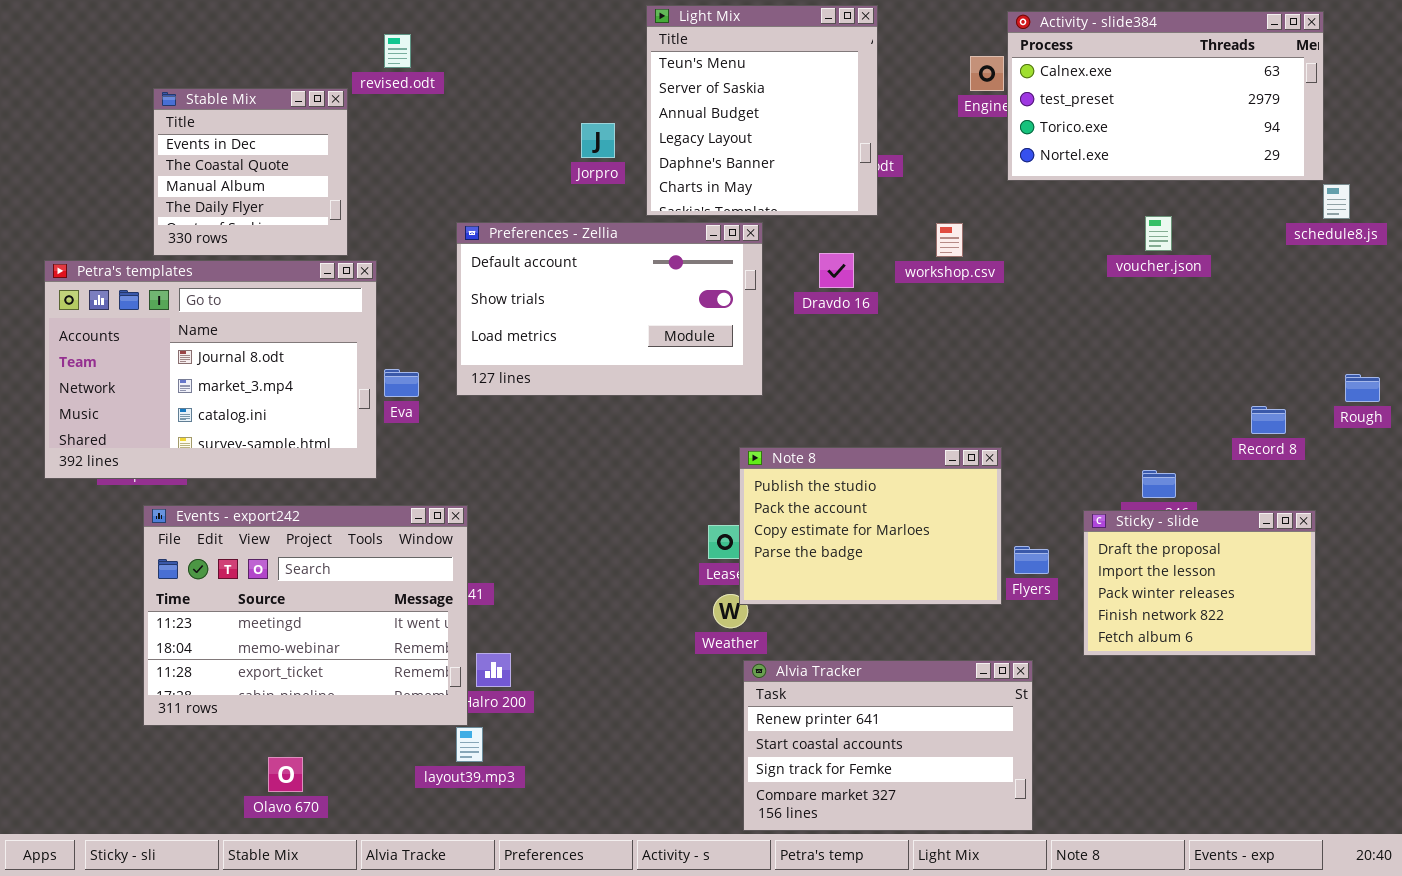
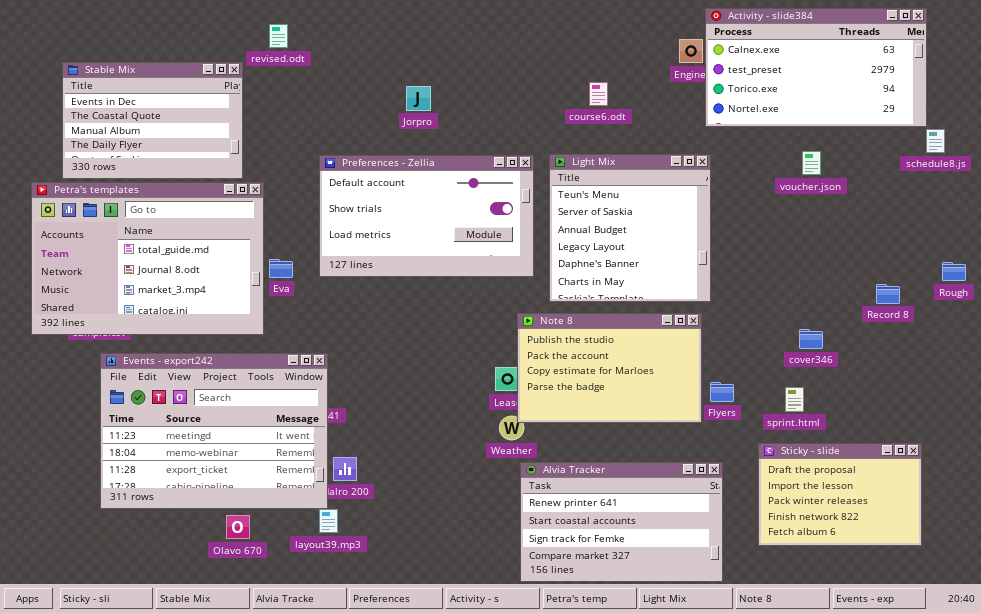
Light Mix: [646,5,878,216] -> [549,154,711,302], moved
Stable Mix: [153,88,348,256] -> [62,62,243,179], resized
Petra's templates: [44,260,377,479] -> [31,182,264,335], scrolled up 1 row
Sticky - slide: [1083,510,1316,656] -> [758,443,922,546], moved
Olavo 670: [268,757,303,792] -> [226,515,250,539], moved

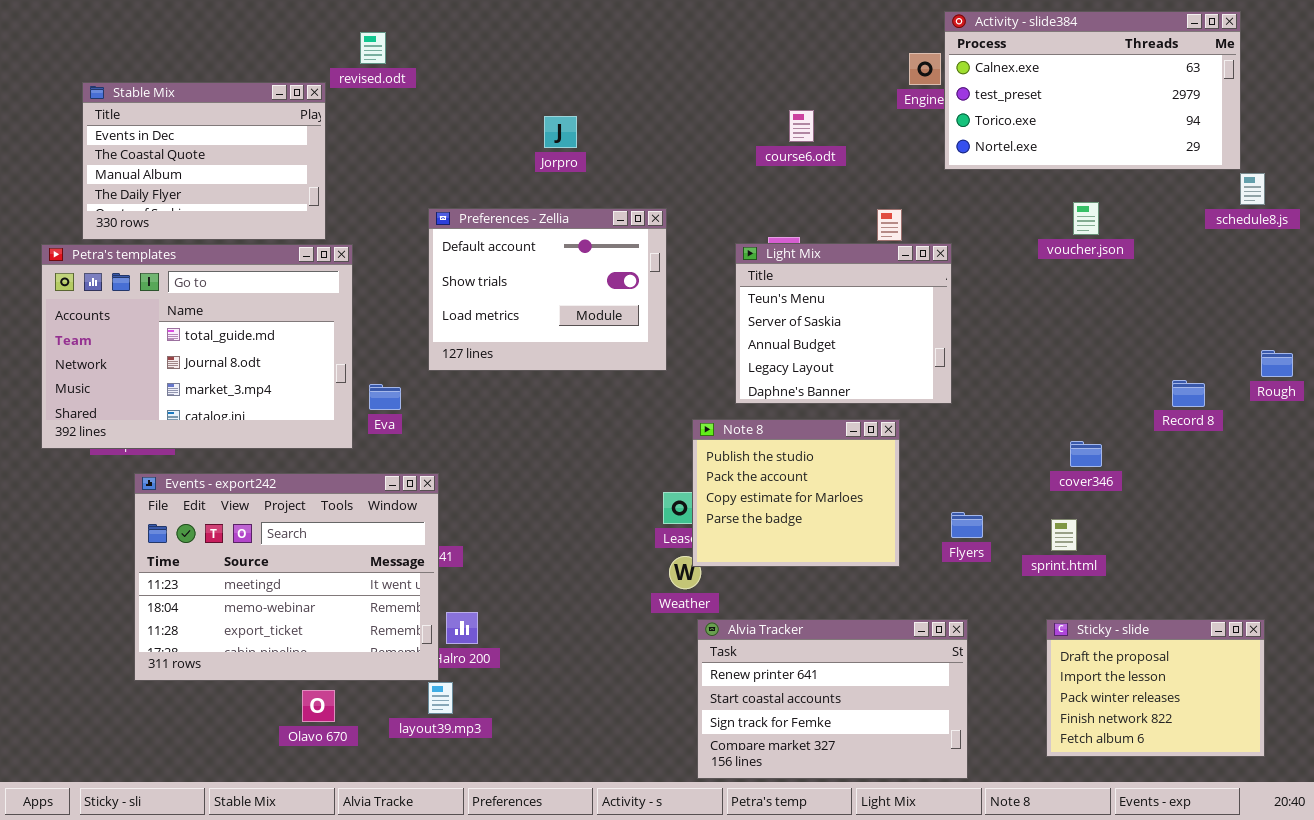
Light Mix: [549,154,711,302] -> [735,243,952,404], resized
Preferences - Zellia: [319,155,534,277] -> [428,208,667,371], resized
Eva: [269,259,293,278] -> [369,384,401,410], moved
Note 8: [517,313,702,423] -> [692,419,900,567], resized
Sticky - slide: [758,443,922,546] -> [1046,619,1265,757], moved

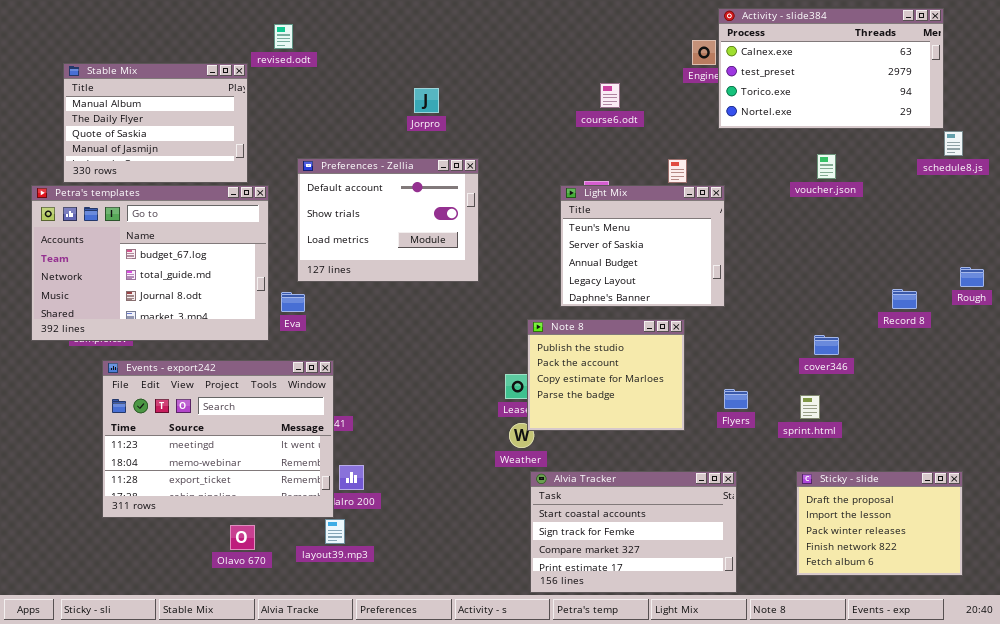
Stable Mix: [82,82,326,240] -> [63,63,248,183], scrolled down 2 rows
Preferences - Zellia: [428,208,667,371] -> [297,158,479,282], moved
Petra's templates: [41,244,353,449] -> [31,185,269,341], scrolled up 1 row
Alvia Tracker: [697,619,968,779] -> [530,471,737,593], scrolled down 1 row

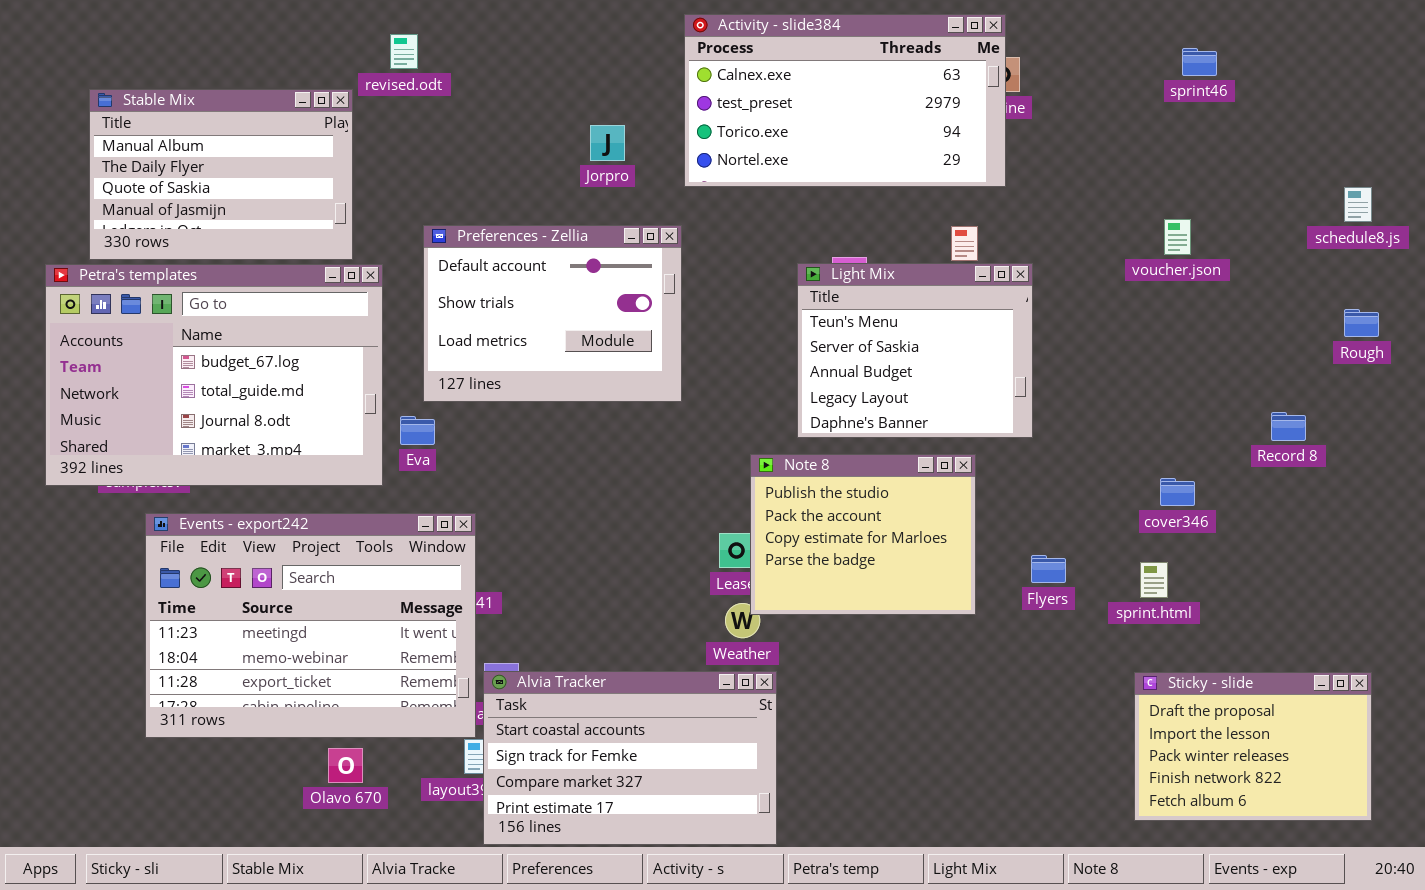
Activity - slide384: [718,8,944,129] -> [684,14,1006,187], moved
Rough: [960,267,984,287] -> [1344,309,1379,337], moved
Alvia Tracker: [530,471,737,593] -> [483,671,777,845], moved

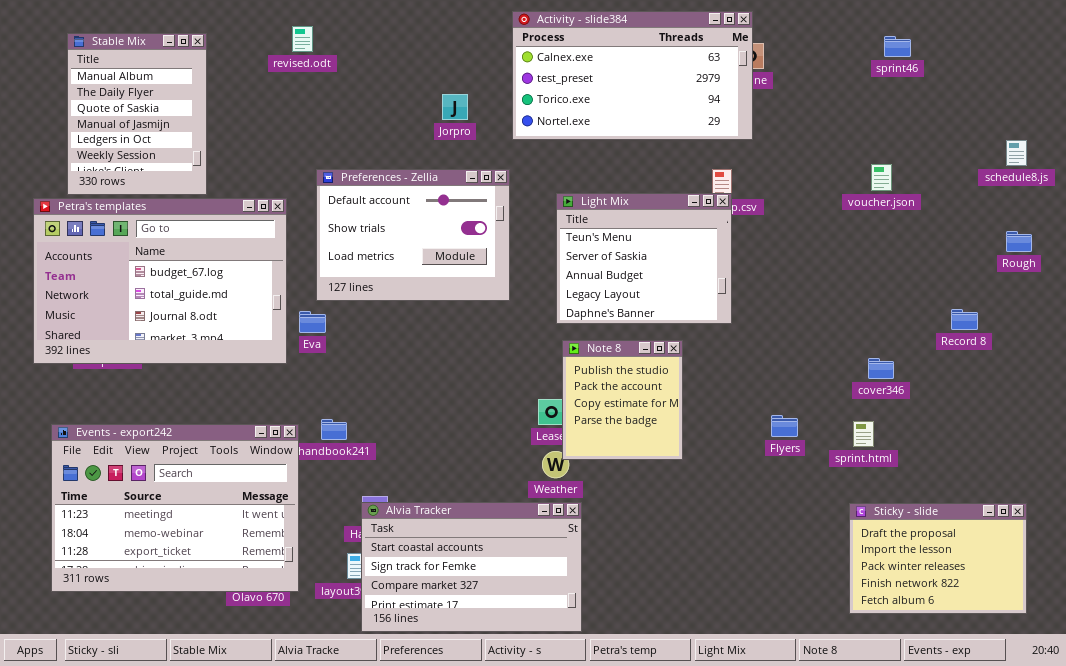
Stable Mix: [89,89,353,260] -> [67,33,207,195], resized
Light Mix: [797,263,1033,438] -> [556,193,732,324], moved
Note 8: [750,454,976,615] -> [562,340,683,460], resized
Events - export242: [145,513,476,738] -> [51,424,299,592], moved

